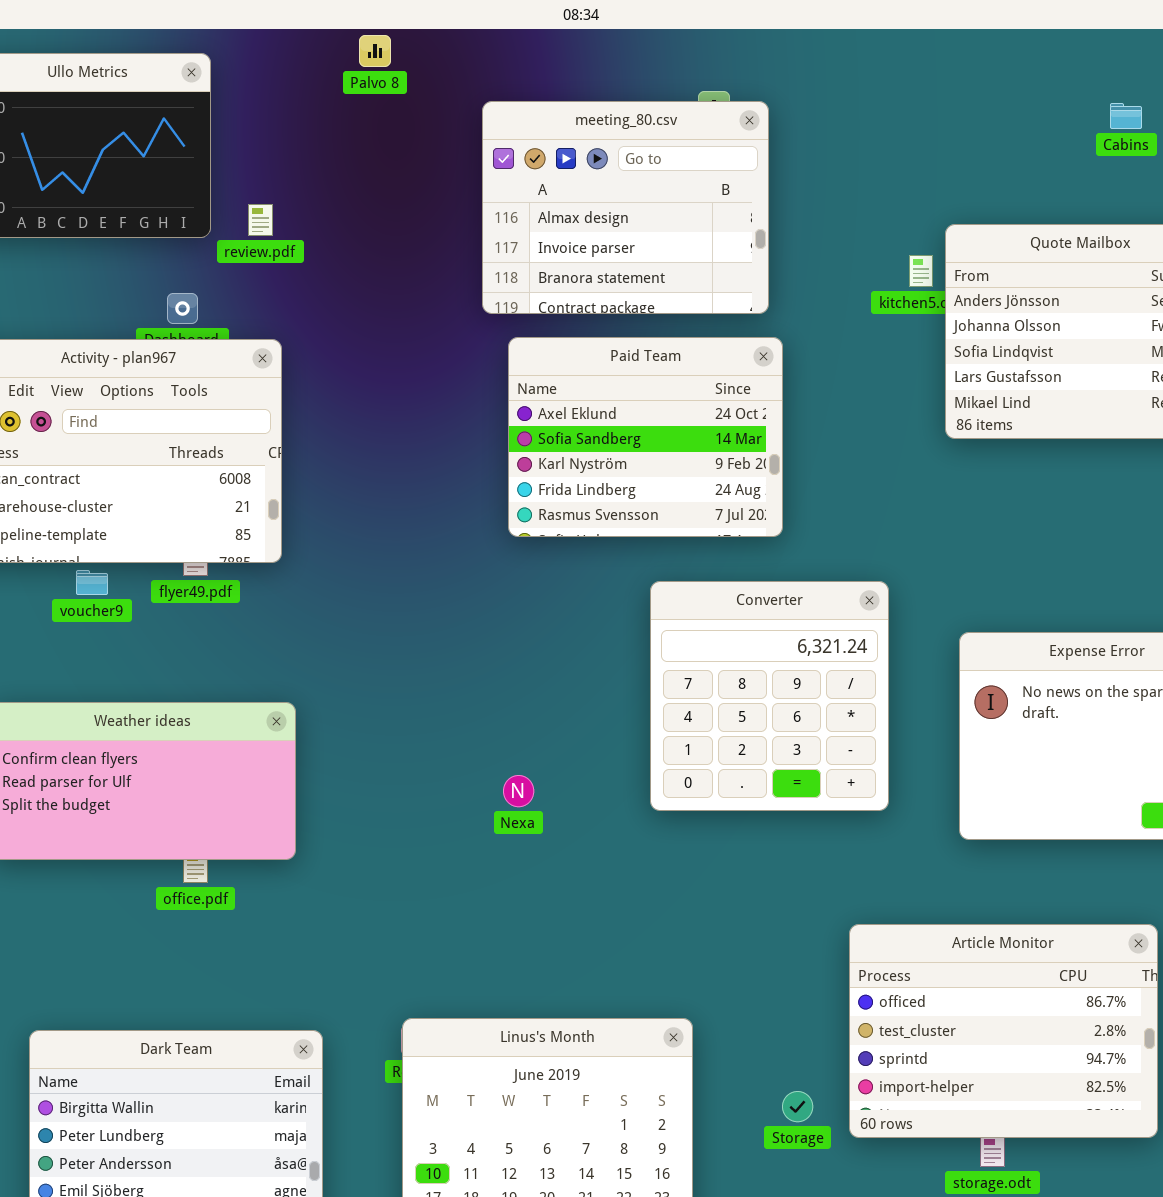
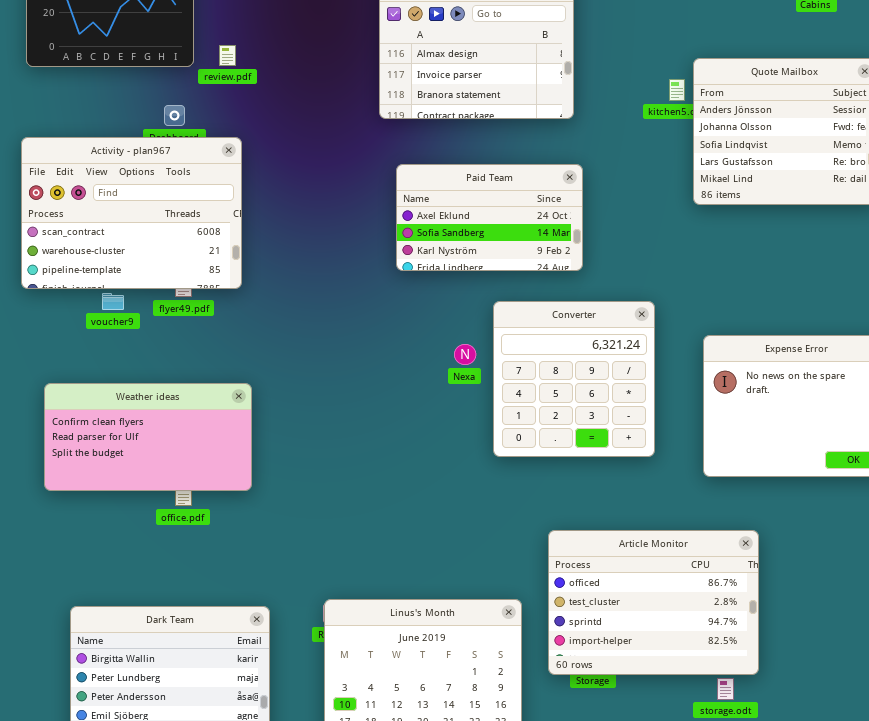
Paid Team: [508,337,783,537] -> [396,164,583,271], resized
Nexa: [503,775,534,807] -> [454,344,476,365], moved
Article Monitor: [849,924,1158,1138] -> [548,530,759,675], moved

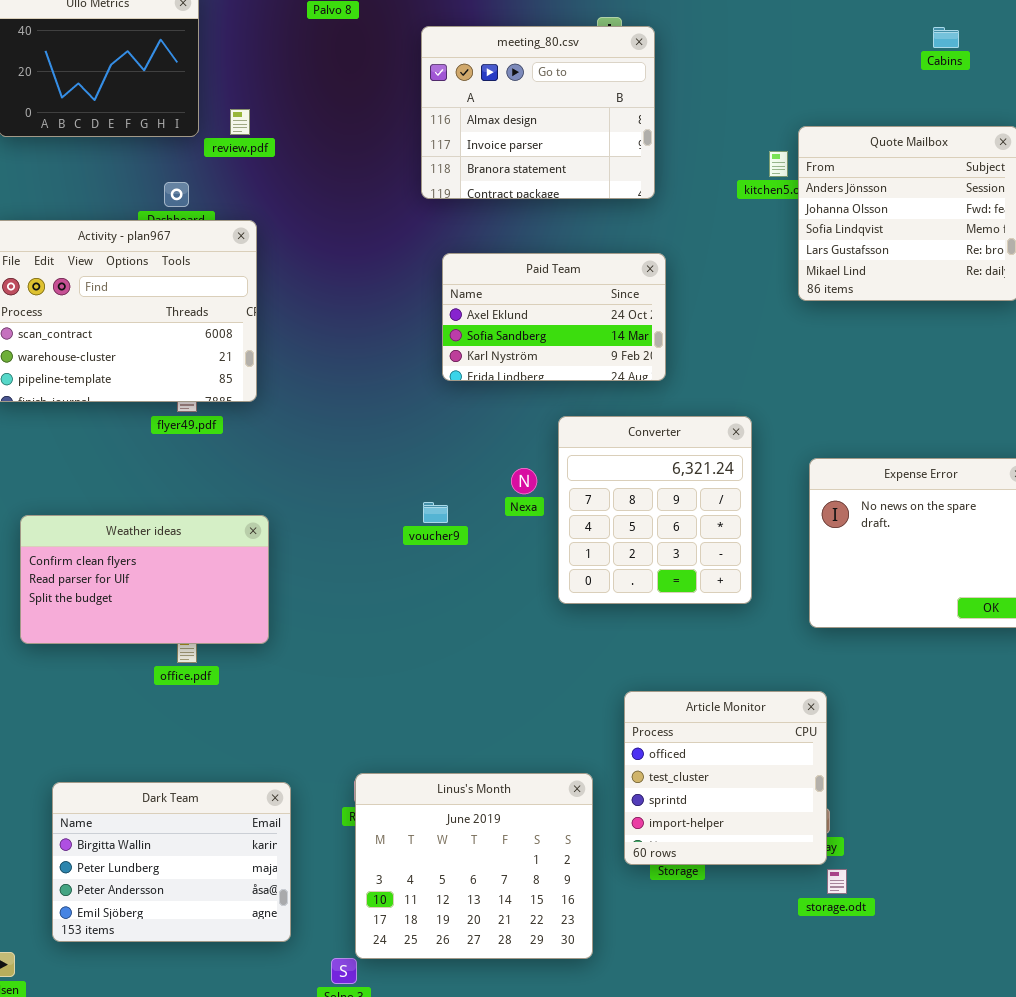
voucher9: [102,293,124,310] -> [423,502,448,523], moved
Article Monitor: [548,530,759,675] -> [624,691,827,865], resized

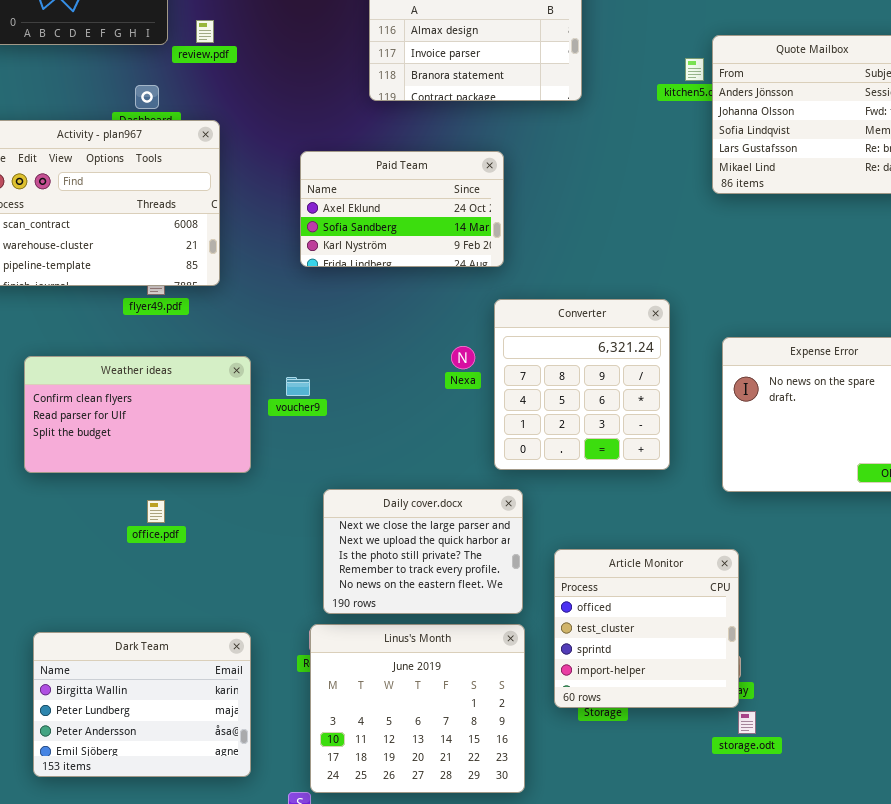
Paid Team: [442,253,666,381] -> [300,151,504,267], moved
voucher9: [423,502,448,523] -> [286,377,310,396], moved
Weather ideas: [20,515,269,644] -> [24,356,251,473], moved
Daily cover.docx: none -> [323,489,523,614], opened

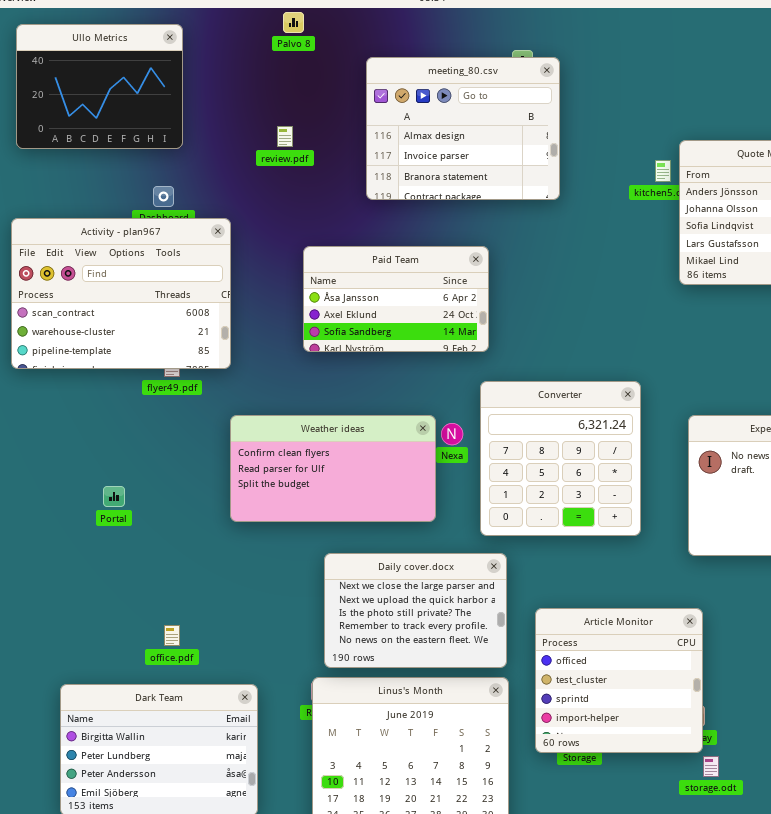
review.pdf: [196,20,214,43] -> [277,126,293,147], moved
Paid Team: [300,151,504,267] -> [303,246,489,352], scrolled up 1 row
Weather ideas: [24,356,251,473] -> [230,415,436,522], moved
office.pdf: [147,500,165,523] -> [164,625,180,646], moved

